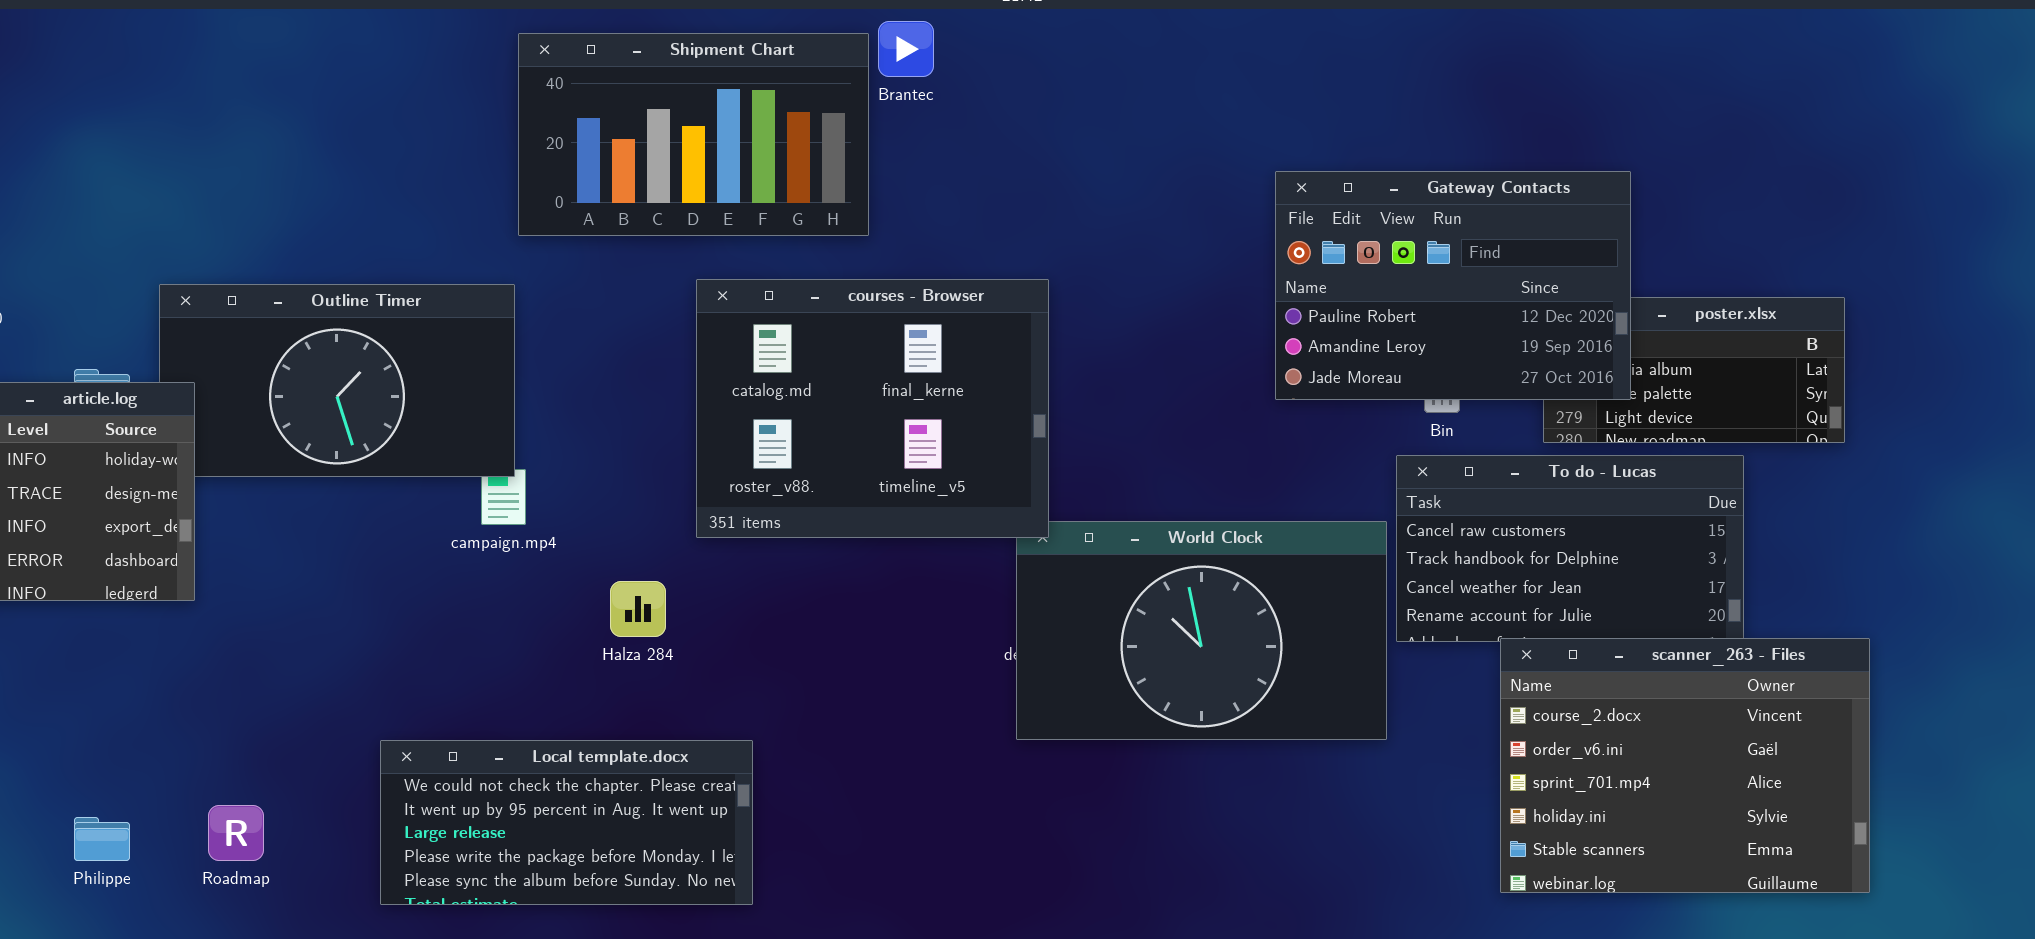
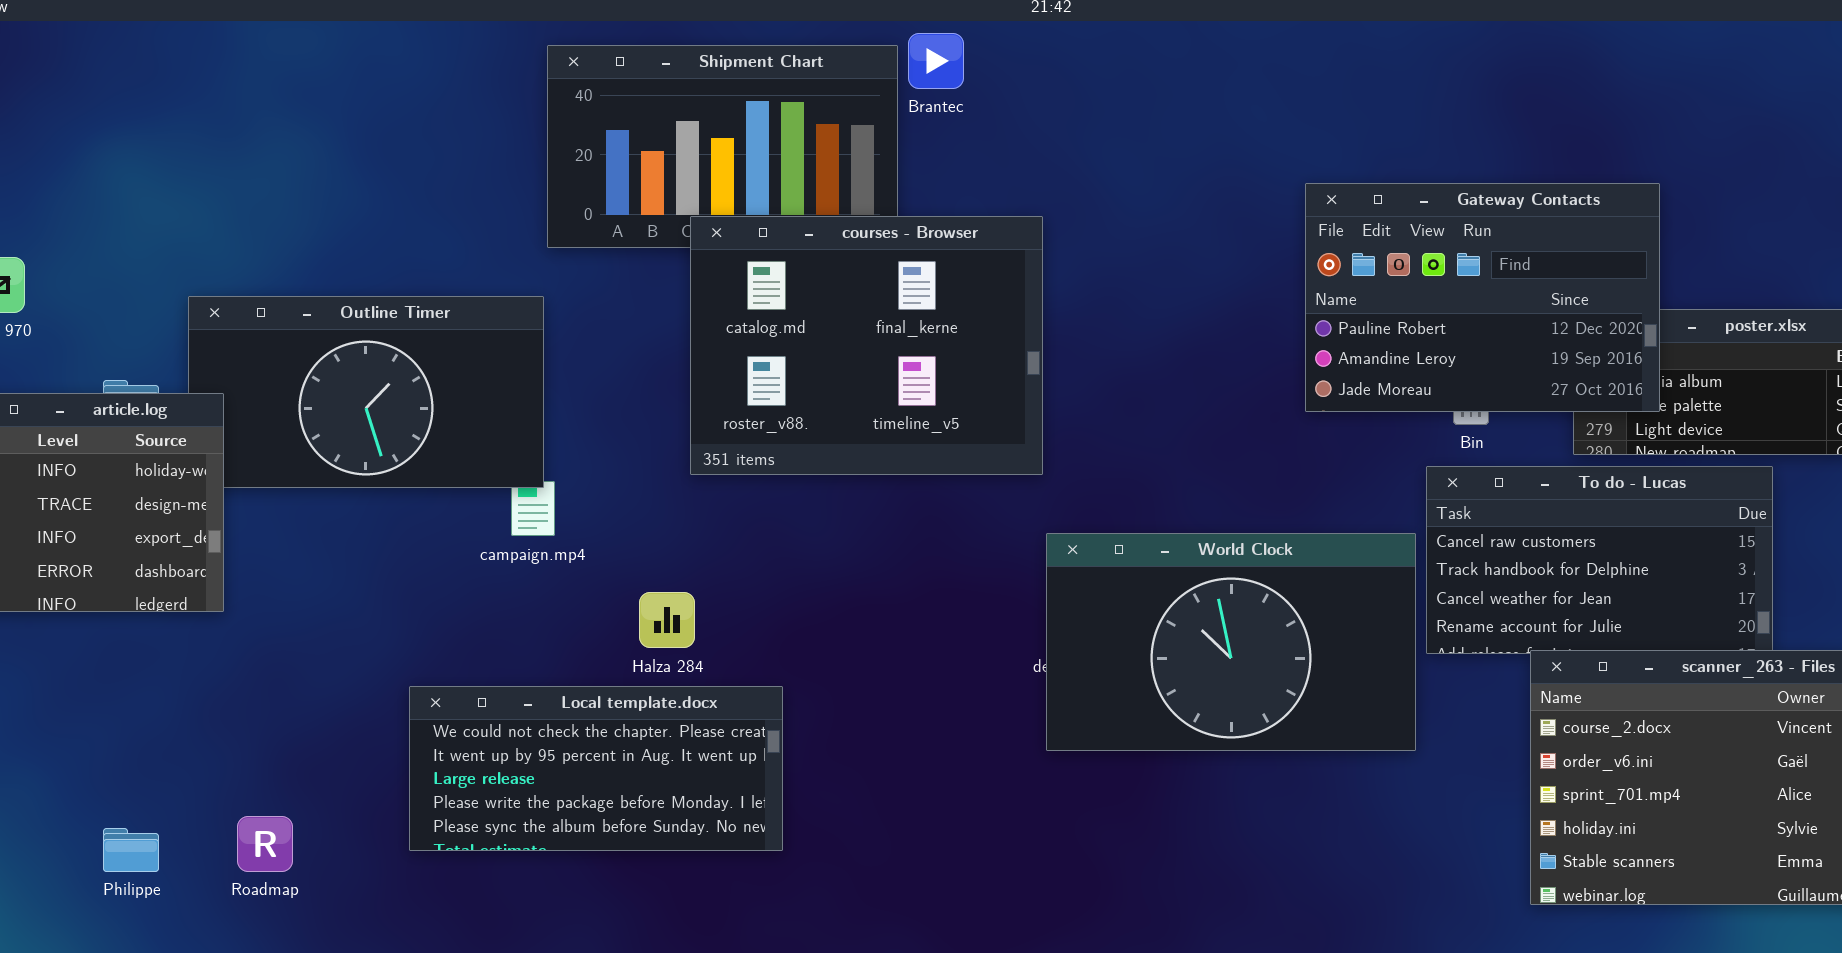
courses - Browser: [696,279,1049,538] -> [690,216,1043,475], moved
Local template.docx: [380,740,753,905] -> [409,686,783,851], moved

